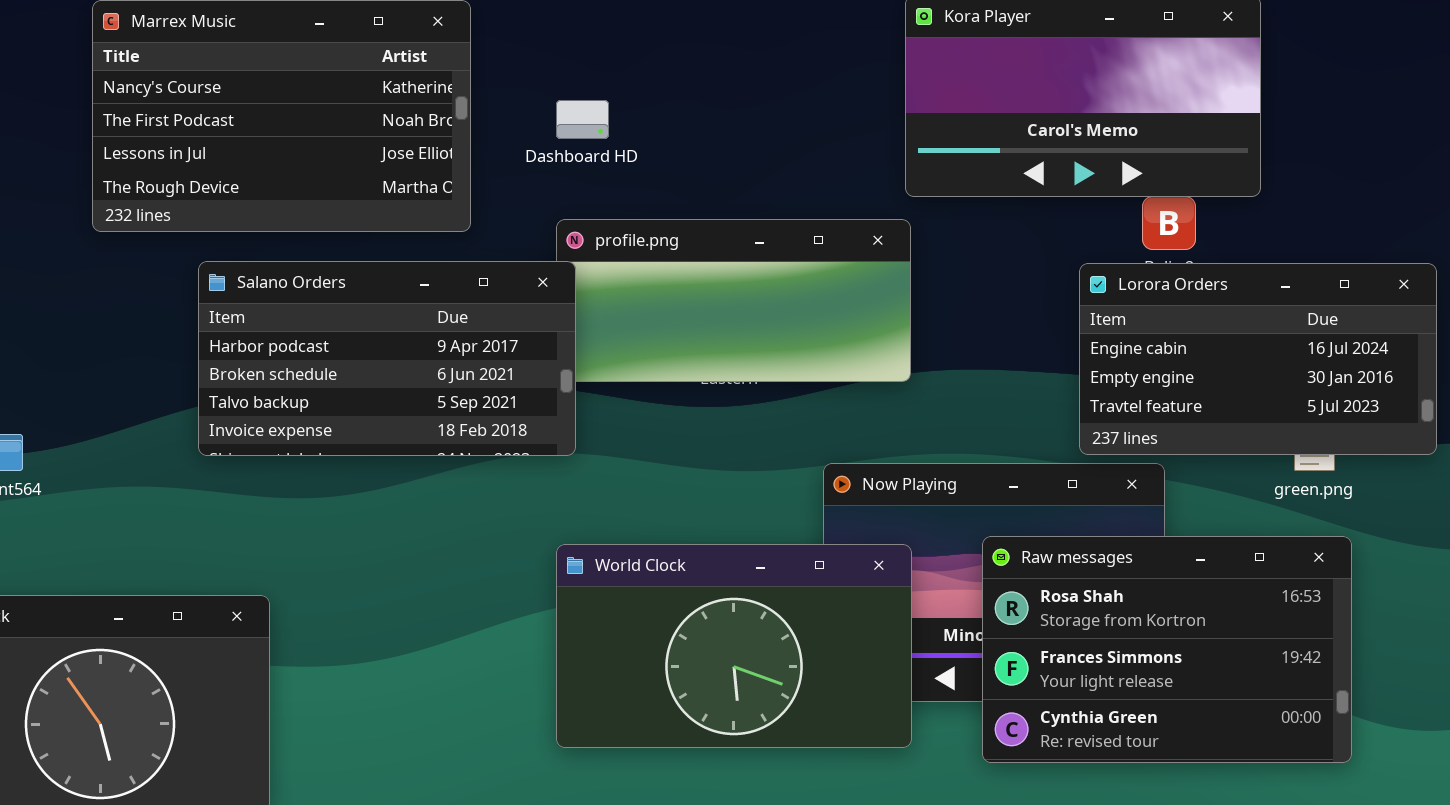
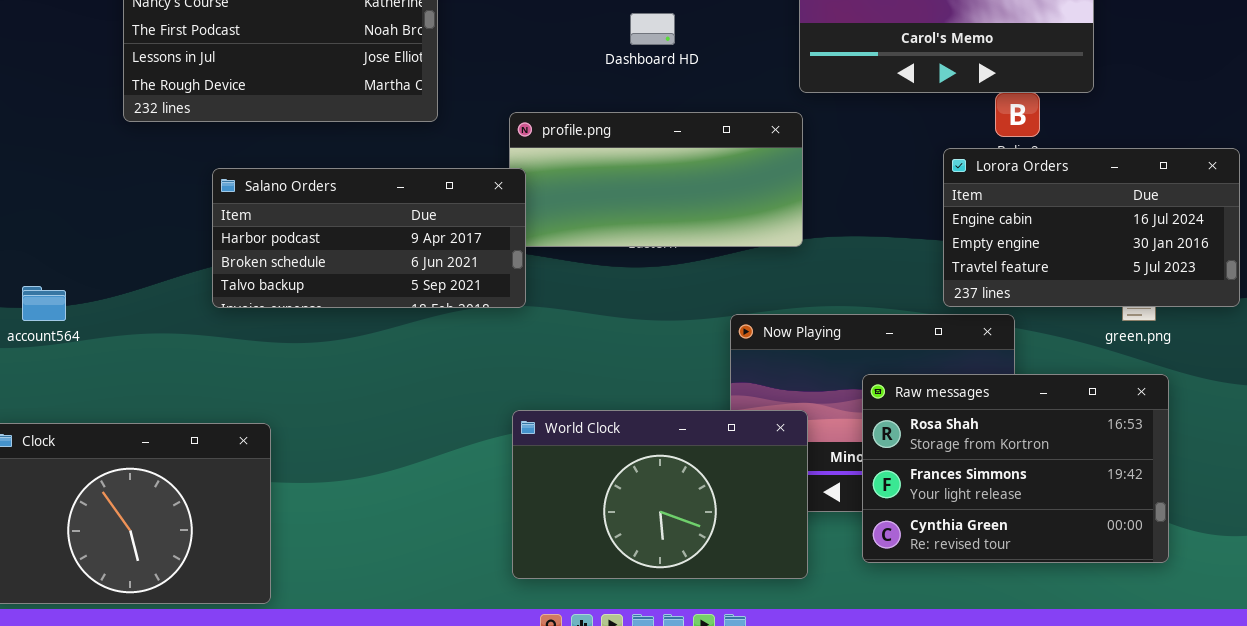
Dashboard HD: [556,100,609,139] -> [630,13,675,45], moved
Salano Orders: [198,261,576,456] -> [212,168,526,308], resized
World Clock: [556,544,912,748] -> [512,410,808,579], moved

